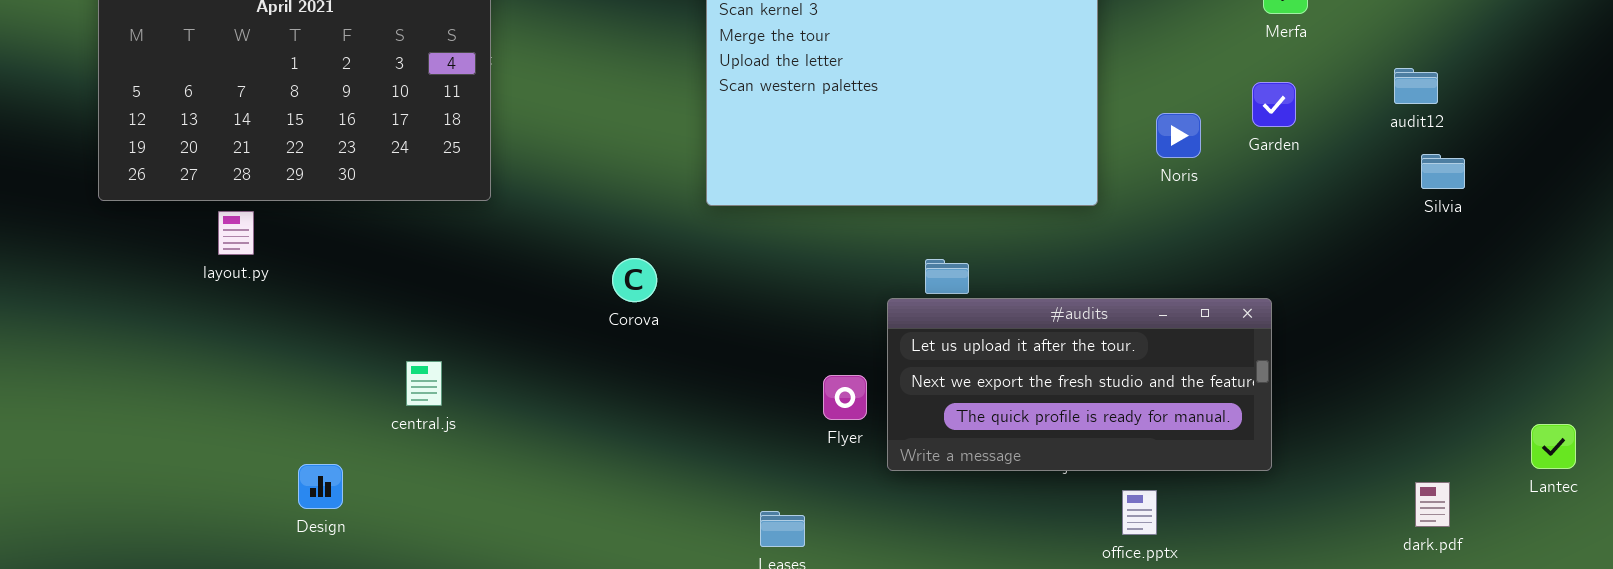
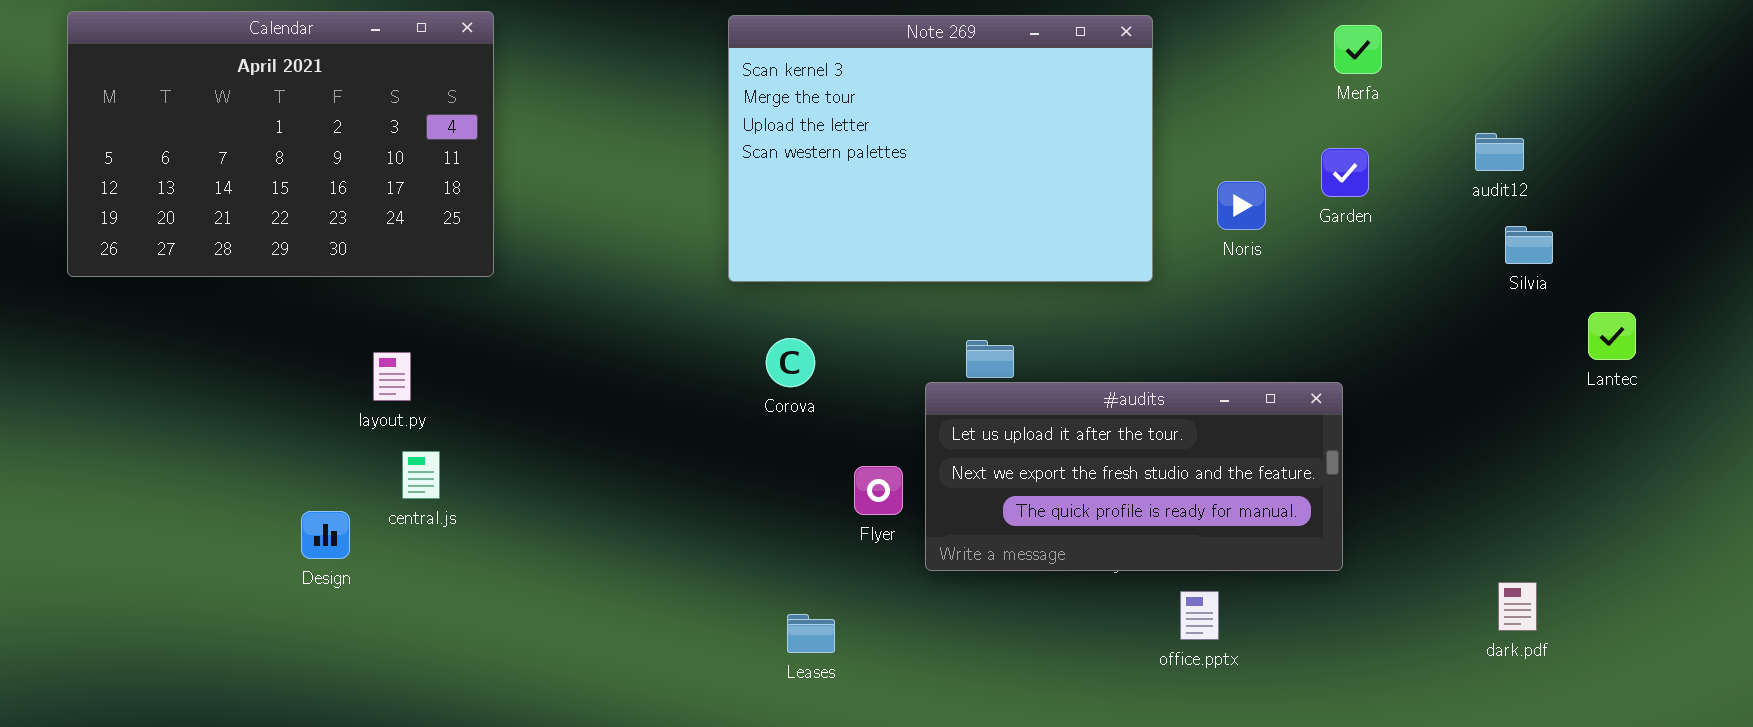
layout.py: [218,211,254,255] -> [373,352,411,401], moved
Corova: [612,258,657,302] -> [766,338,815,387], moved
Lantec: [1531,424,1576,469] -> [1588,312,1636,360], moved
Design: [298,464,343,509] -> [301,511,350,559], moved

